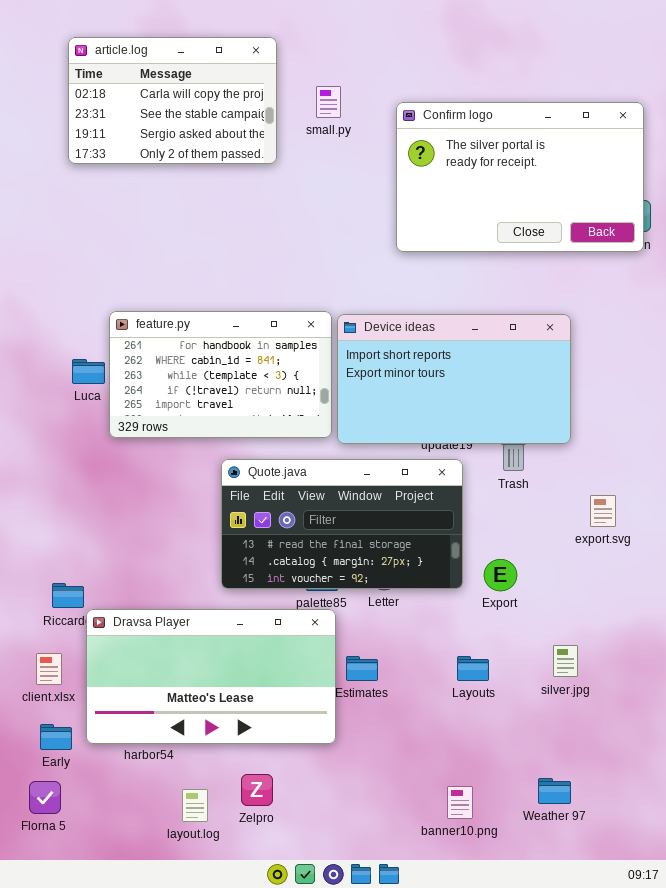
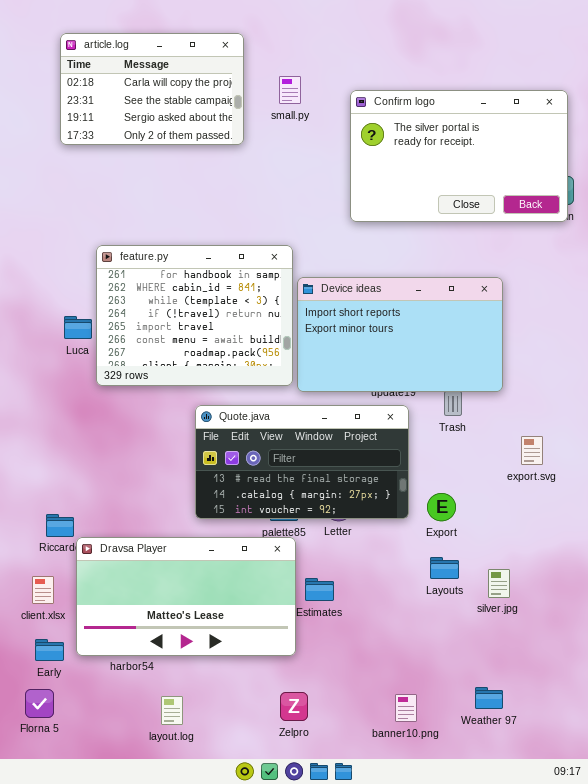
feature.py: [109,311,332,438] -> [96,245,293,386], resized
Layouts: [457,656,489,681] -> [430,557,459,579], moved
Zelpro: [241,774,273,806] -> [280,692,308,721], moved

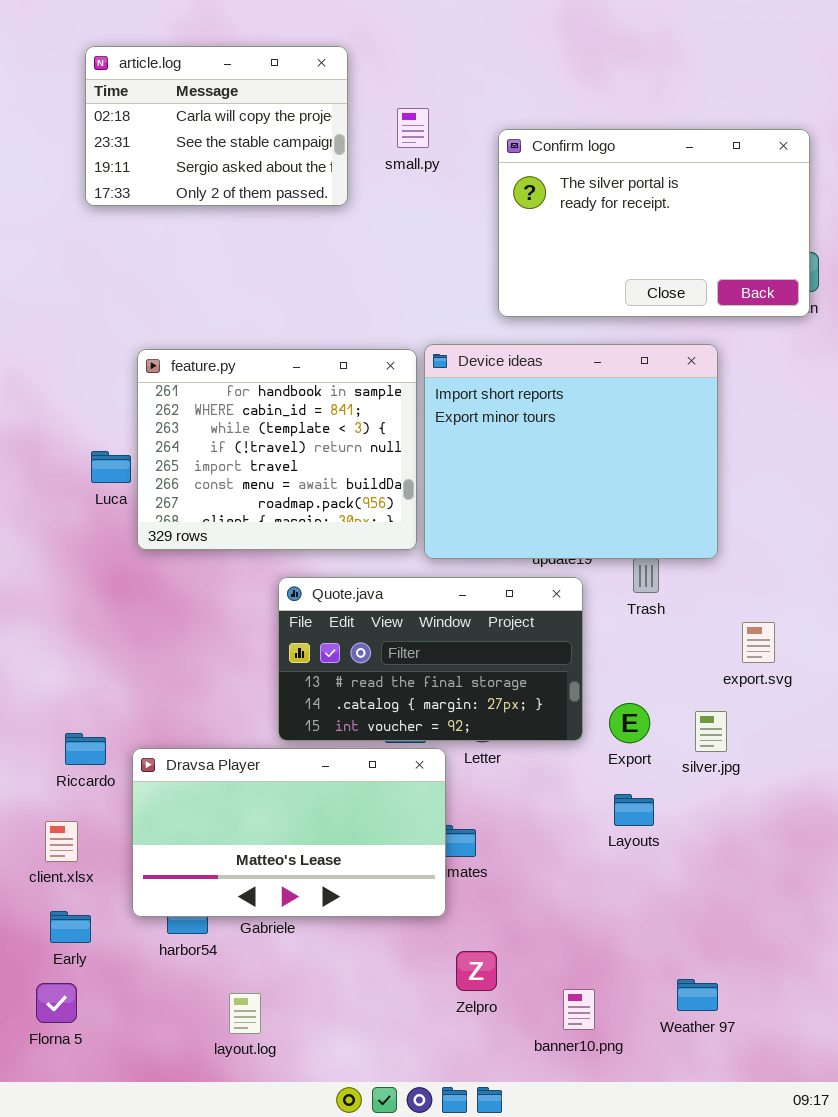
Device ideas: [297,277,503,392] -> [424,344,718,559], resized
Dravsa Player: [76,537,296,656] -> [132,748,446,917], moved
silver.jpg: [488,569,510,598] -> [695,711,727,752], moved
Zelpro: [280,692,308,721] -> [456,951,497,991], moved

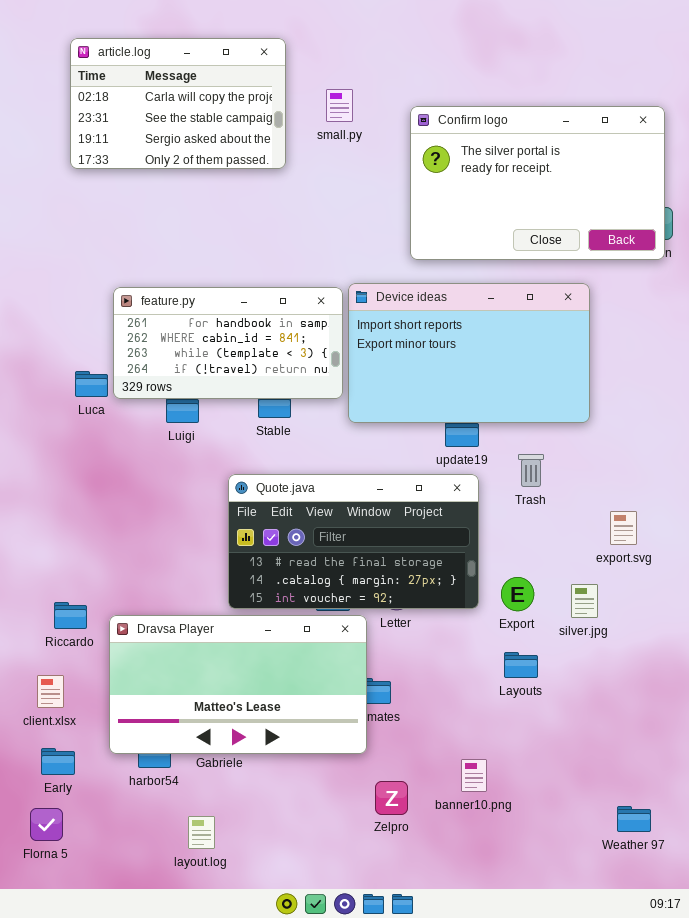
Device ideas: [424,344,718,559] -> [348,283,590,423], resized
feature.py: [137,349,417,550] -> [113,287,343,399], resized
Weather 97: [677,979,718,1011] -> [617,806,651,832], moved
banner10.png: [563,989,595,1030] -> [461,759,487,792], moved

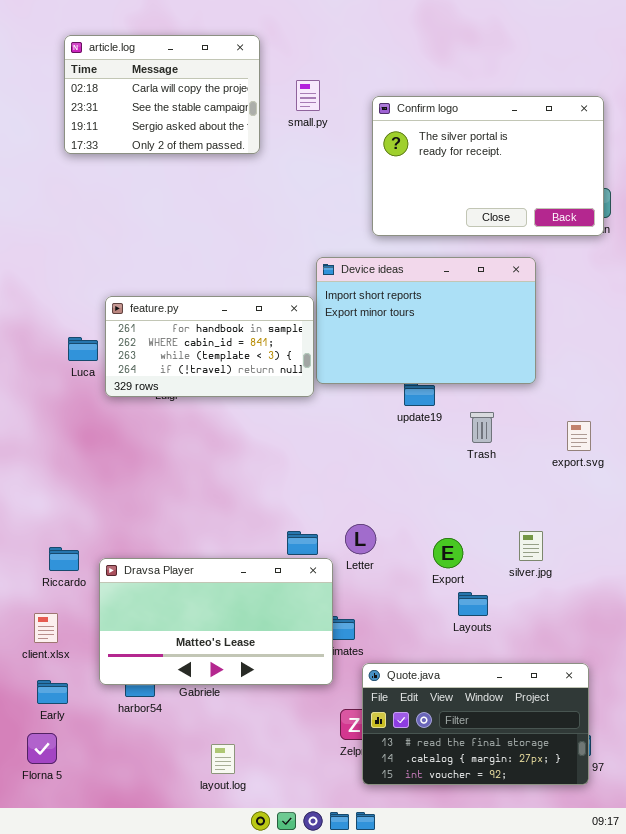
feature.py: [113,287,343,399] -> [105,296,314,397], moved
Quote.java: [228,474,479,609] -> [362,663,589,785], moved
export.svg: [610,511,637,545] -> [567,421,591,451], moved
Export: [501,577,534,611] -> [433,538,463,568], moved
layout.log: [188,816,215,849] -> [211,744,235,774], moved

